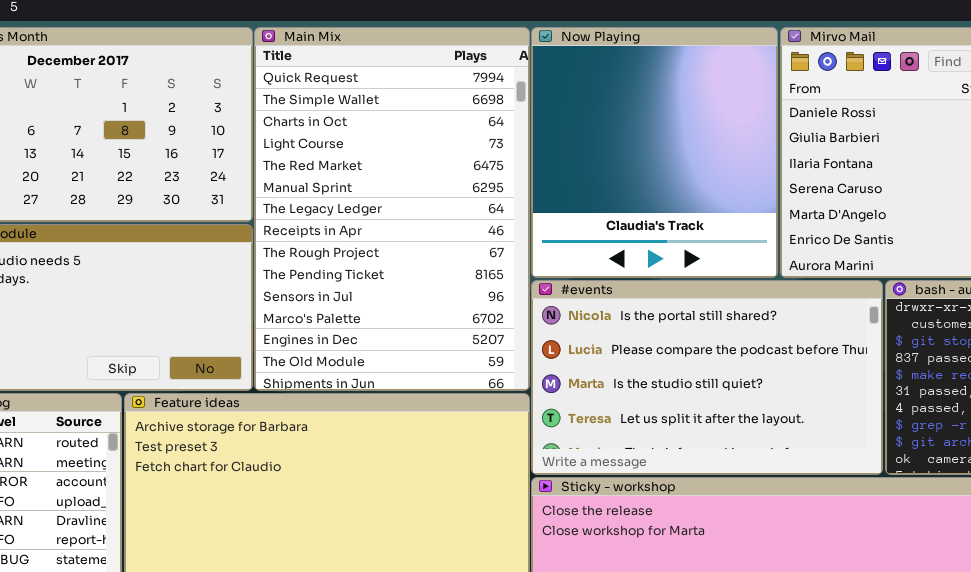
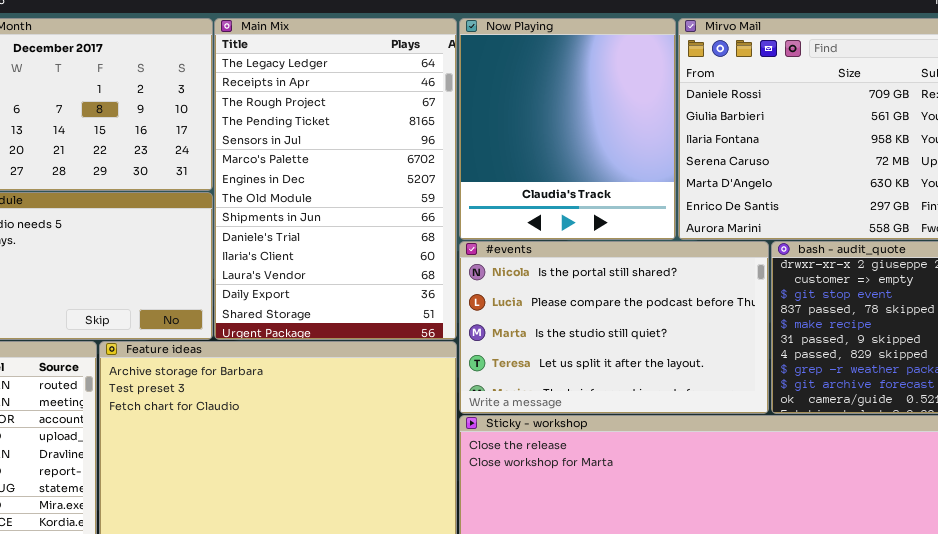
Main Mix: [254,27,530,391] -> [214,18,457,340], scrolled down 6 rows

